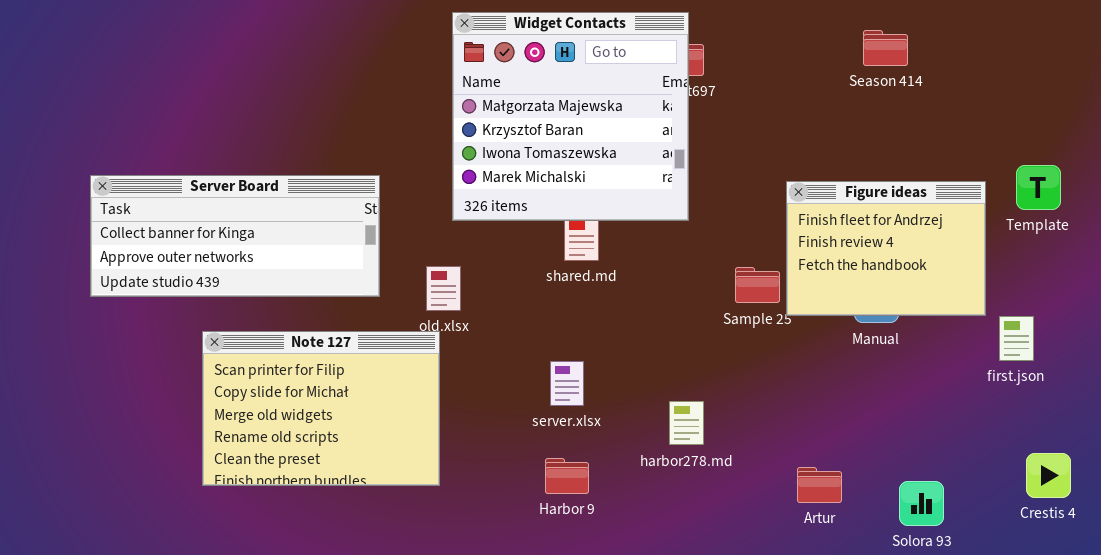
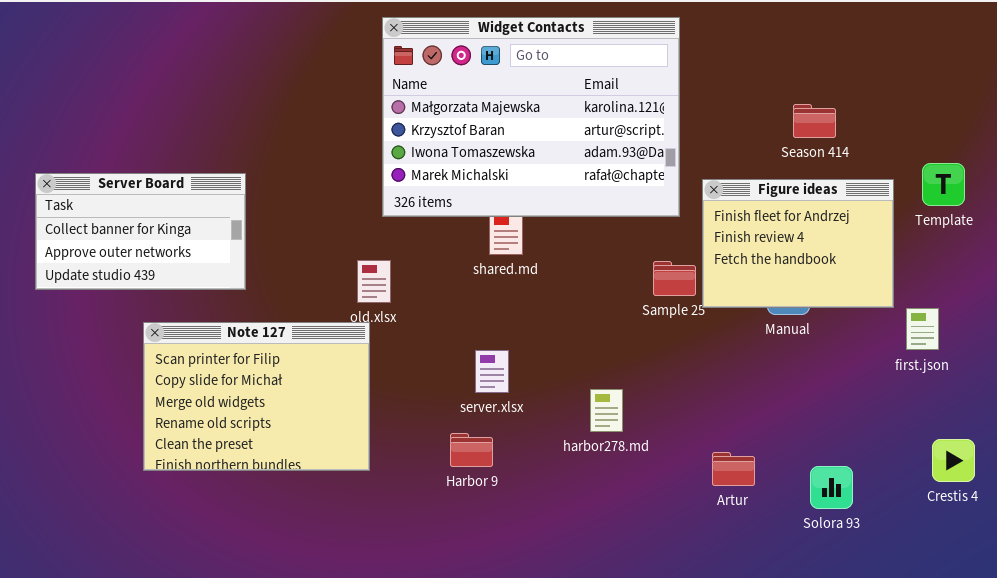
Widget Contacts: [452,12,689,221] -> [382,17,680,217], resized
Season 414: [863,30,908,66] -> [793,104,836,138], moved
Server Board: [90,175,380,297] -> [35,173,246,290], resized
Harbor 9: [545,458,589,494] -> [450,433,493,467], moved

